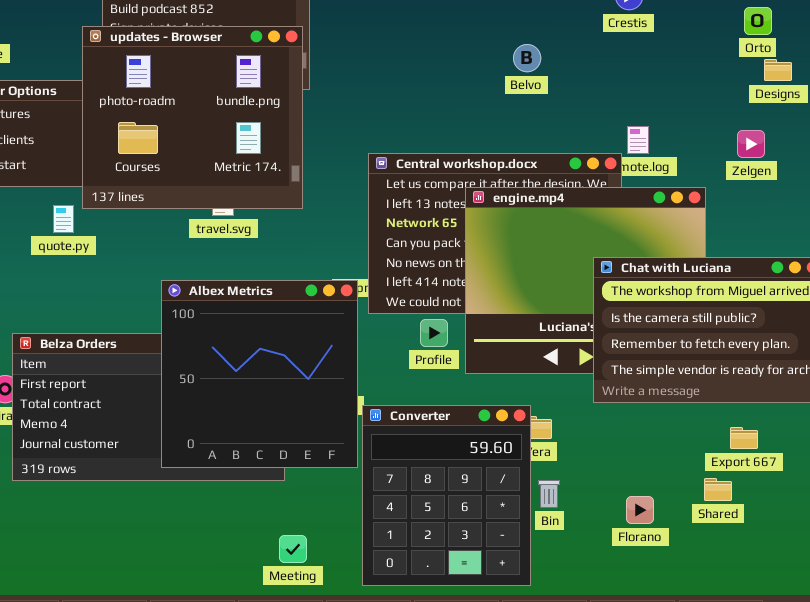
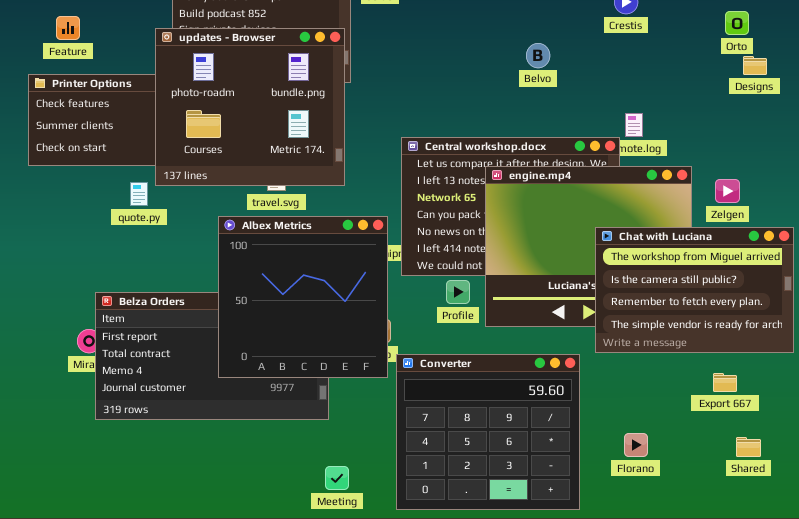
Zelgen: [737,130,765,158] -> [715,179,740,203], moved
Albex Metrics: [161,280,358,468] -> [218,216,388,378], moved
Converter: [362,405,531,586] -> [396,354,580,510], resized
Shared: [704,478,732,501] -> [736,437,761,457], moved

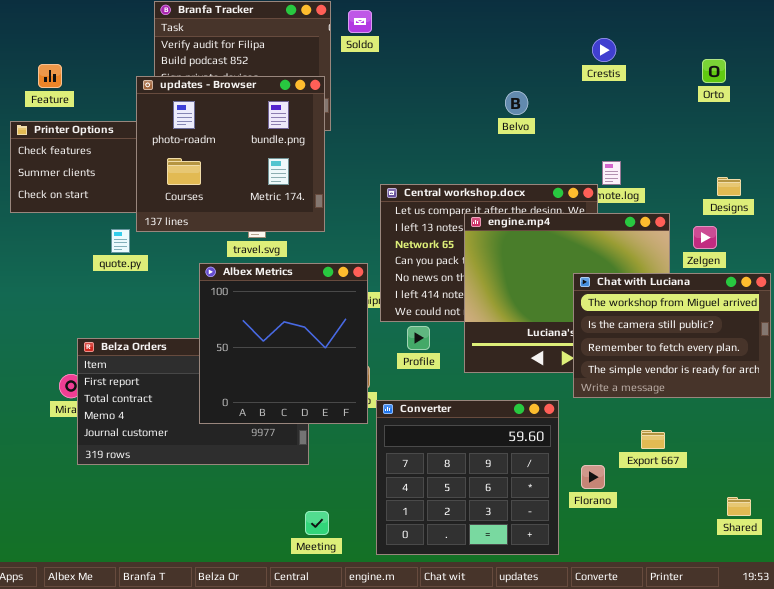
Designs: [743,56,767,75] -> [717,177,741,196], moved
Profile: [446,280,470,304] -> [407,326,430,350], moved
Export 667: [713,373,737,392] -> [641,430,665,449], moved
Florano: [624,433,648,457] -> [581,465,605,489], moved
Shared: [736,437,761,457] -> [727,497,751,516], moved

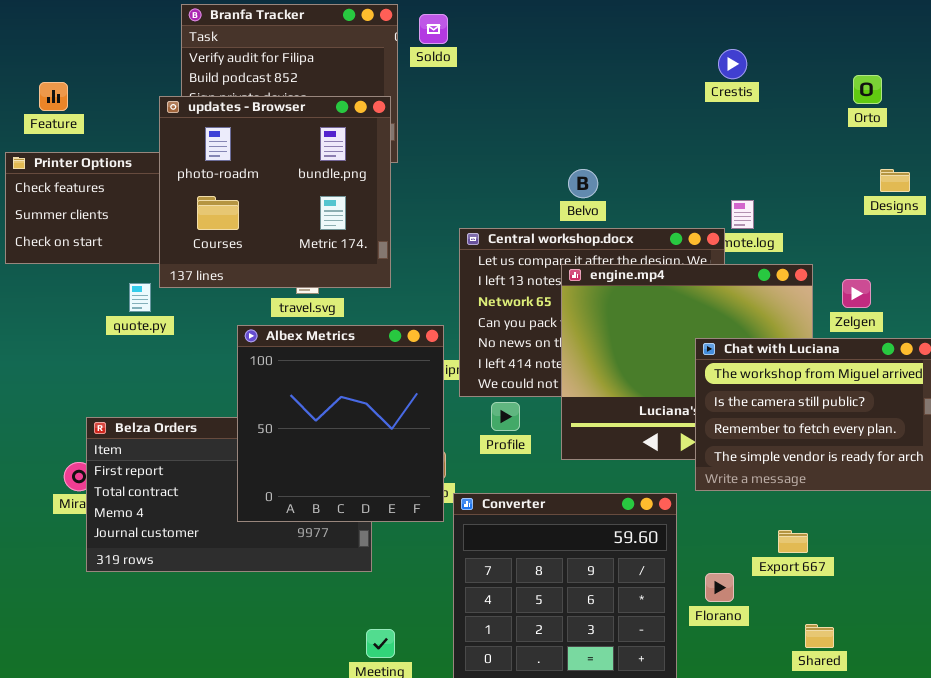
Belvo: [505,91,528,115] -> [568,169,598,198], moved
Designs: [717,177,741,196] -> [880,169,910,192], moved
Shared: [727,497,751,516] -> [805,624,834,648], moved

